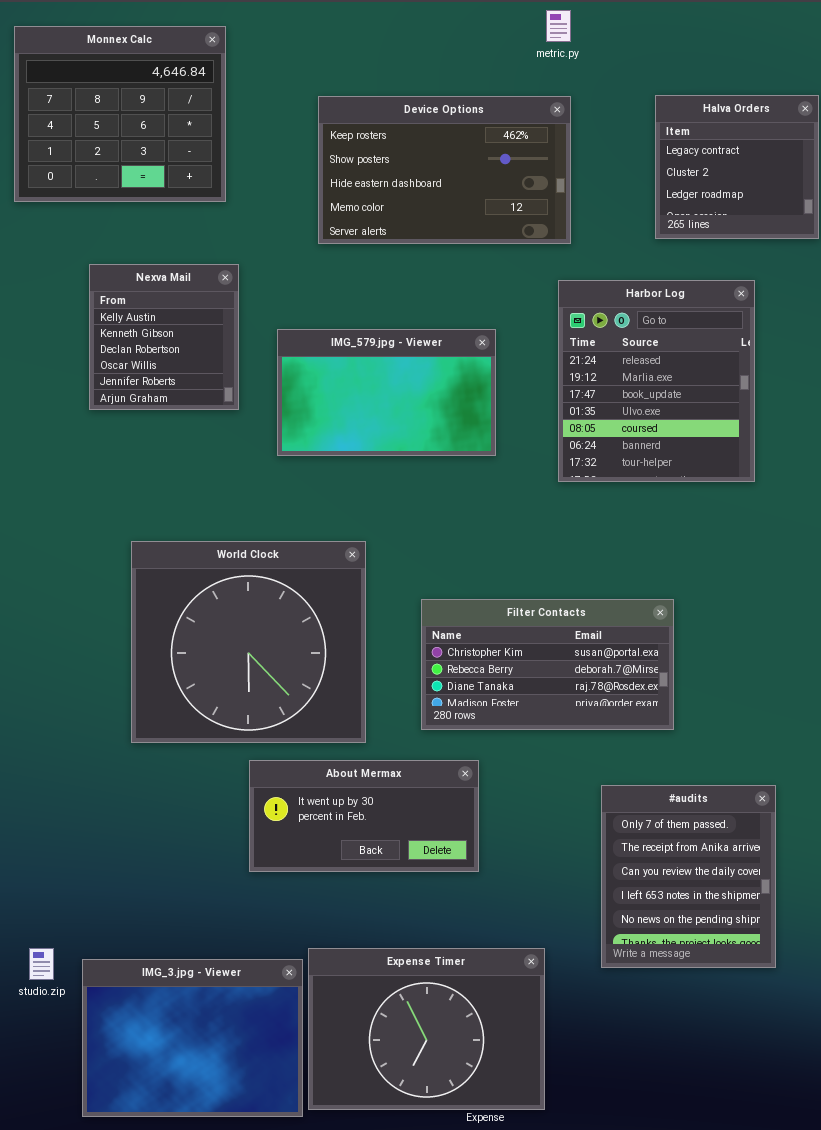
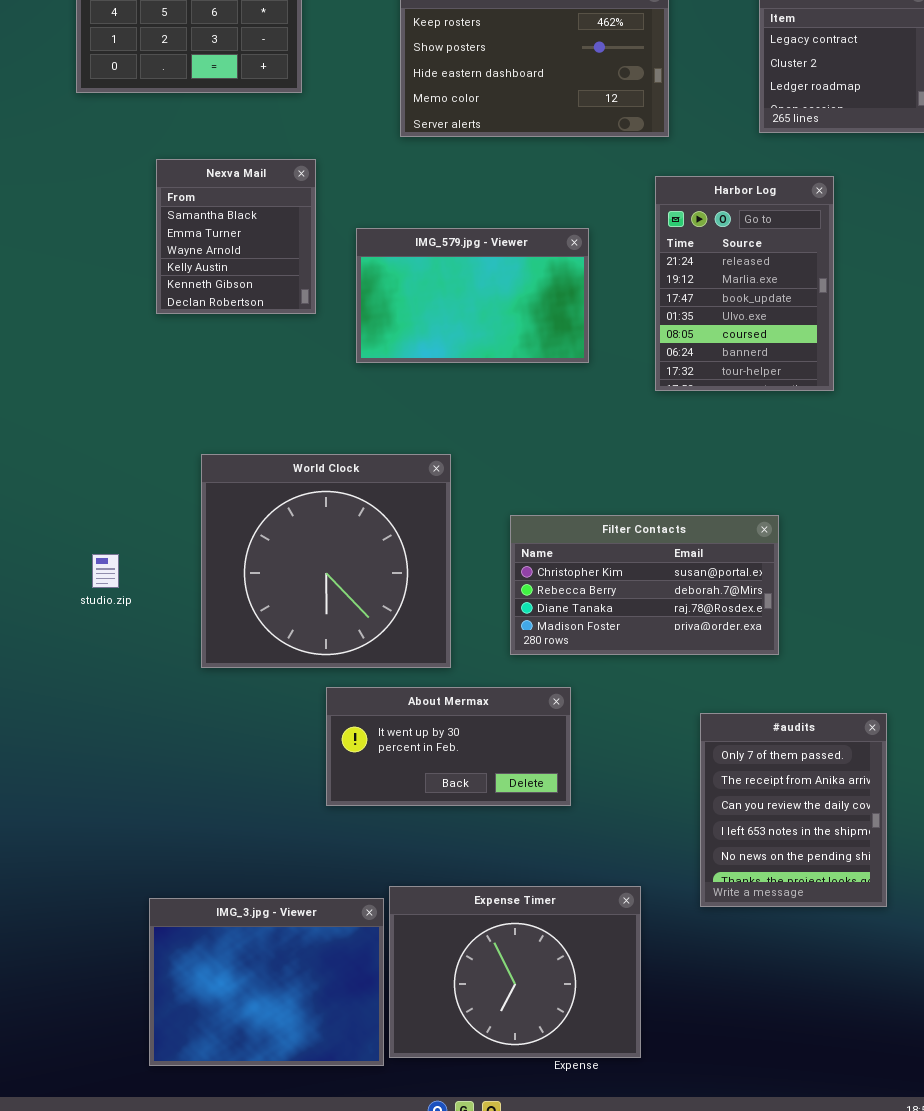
Nexva Mail: [89,264,239,410] -> [156,159,316,314], scrolled up 3 rows
Harbor Log: [558,280,755,482] -> [655,176,834,391], resized
studio.zip: [29,948,54,980] -> [92,554,119,588], moved

